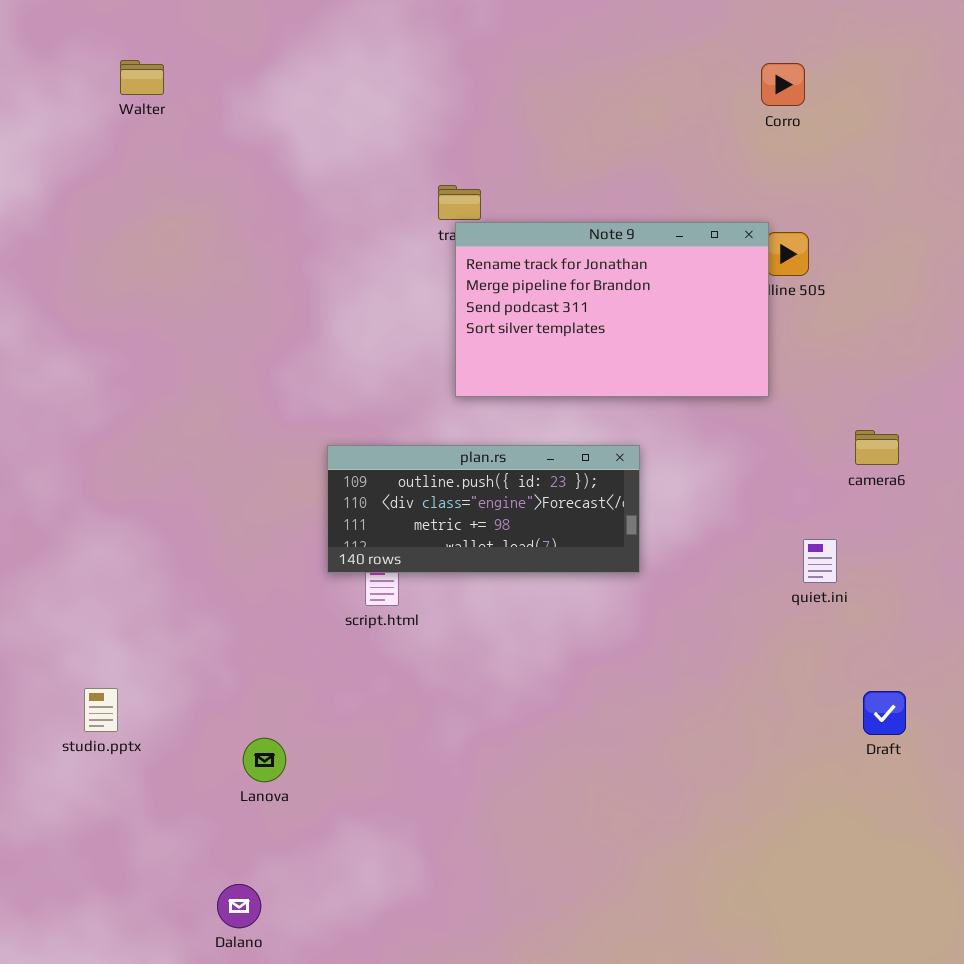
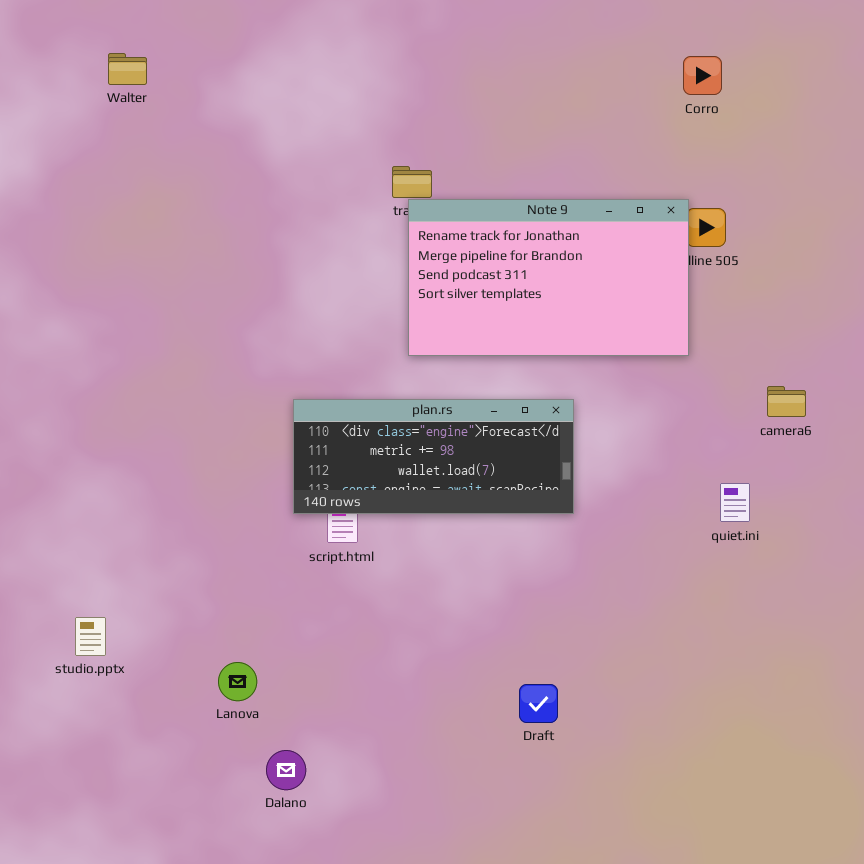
plan.rs: [327,445,640,573] -> [293,399,574,514], scrolled down 1 row
Draft: [863,691,906,735] -> [519,684,558,723], moved
Dalano: [217,884,261,928] -> [266,750,306,790], moved

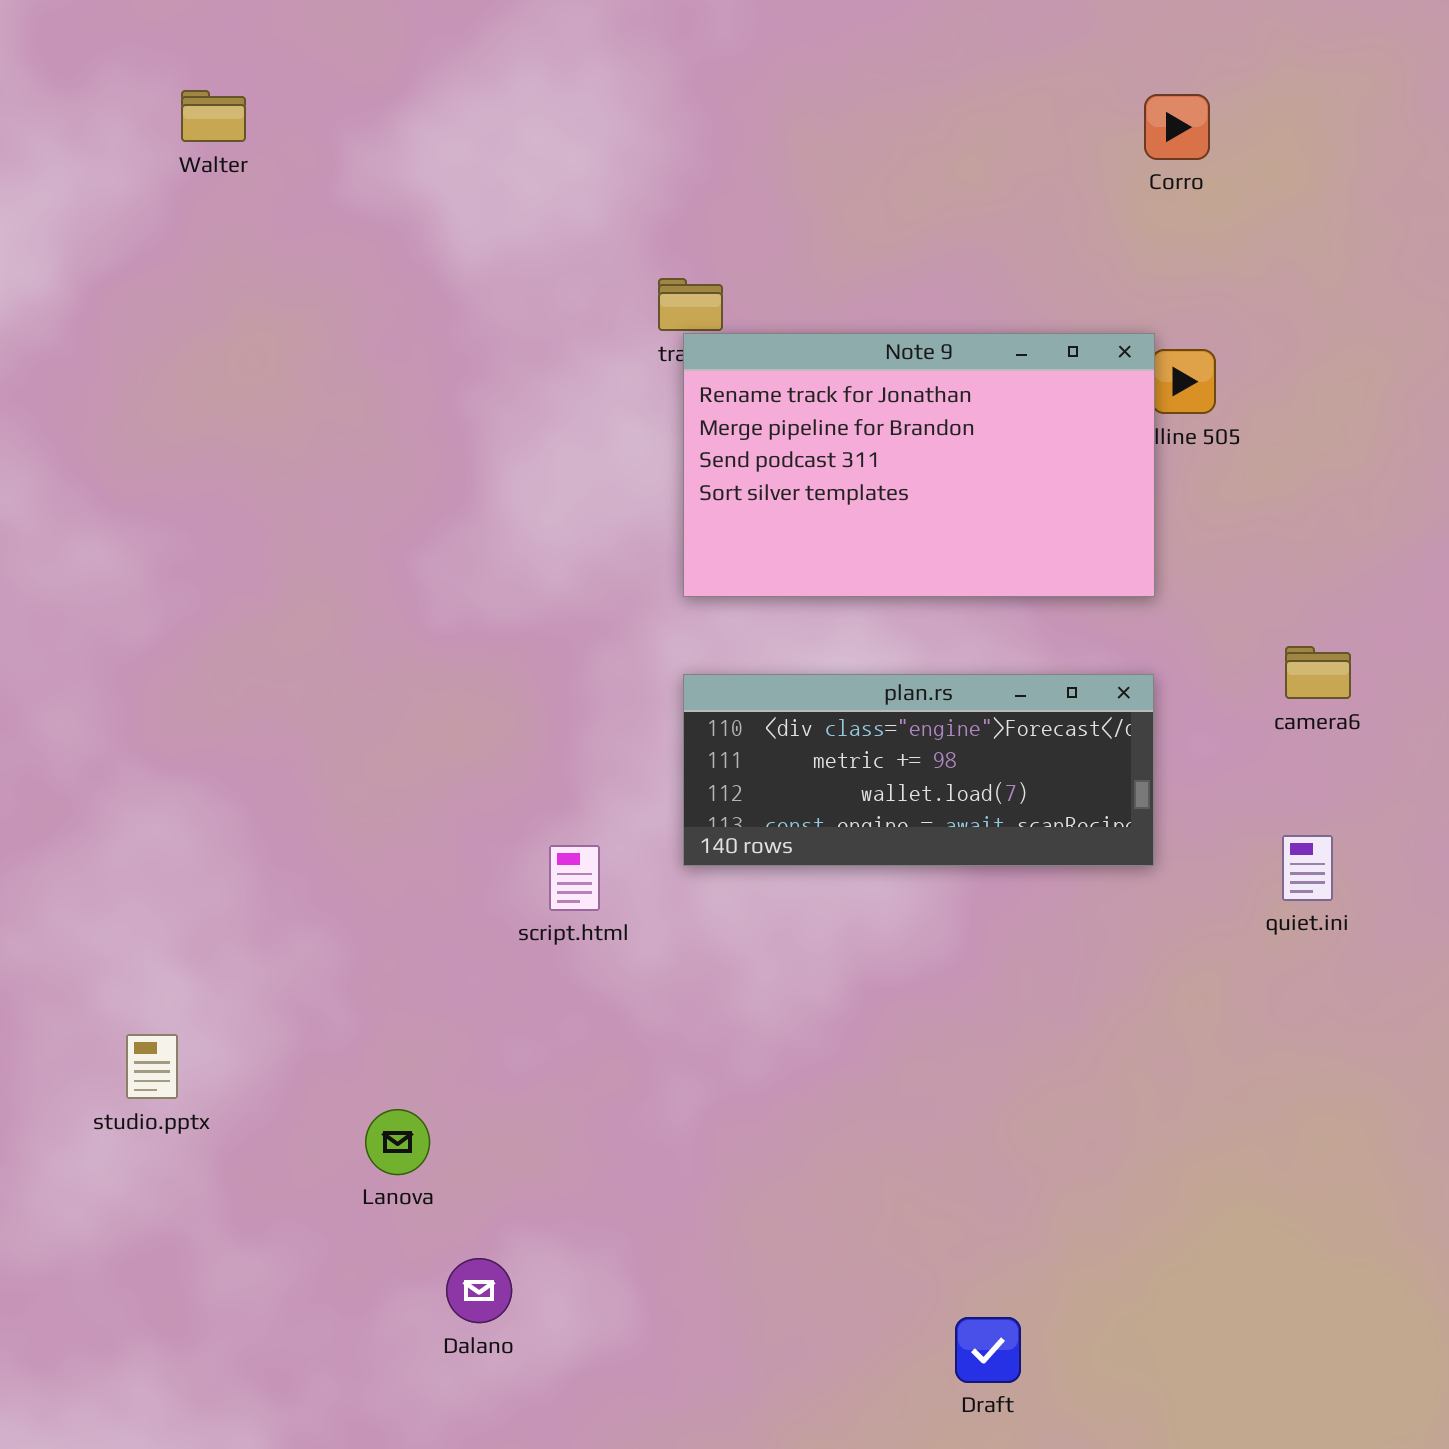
plan.rs: [293,399,574,514] -> [683,674,1154,866], moved
quiet.ini: [720,483,750,522] -> [1282,835,1333,901], moved
Draft: [519,684,558,723] -> [955,1317,1021,1383], moved

